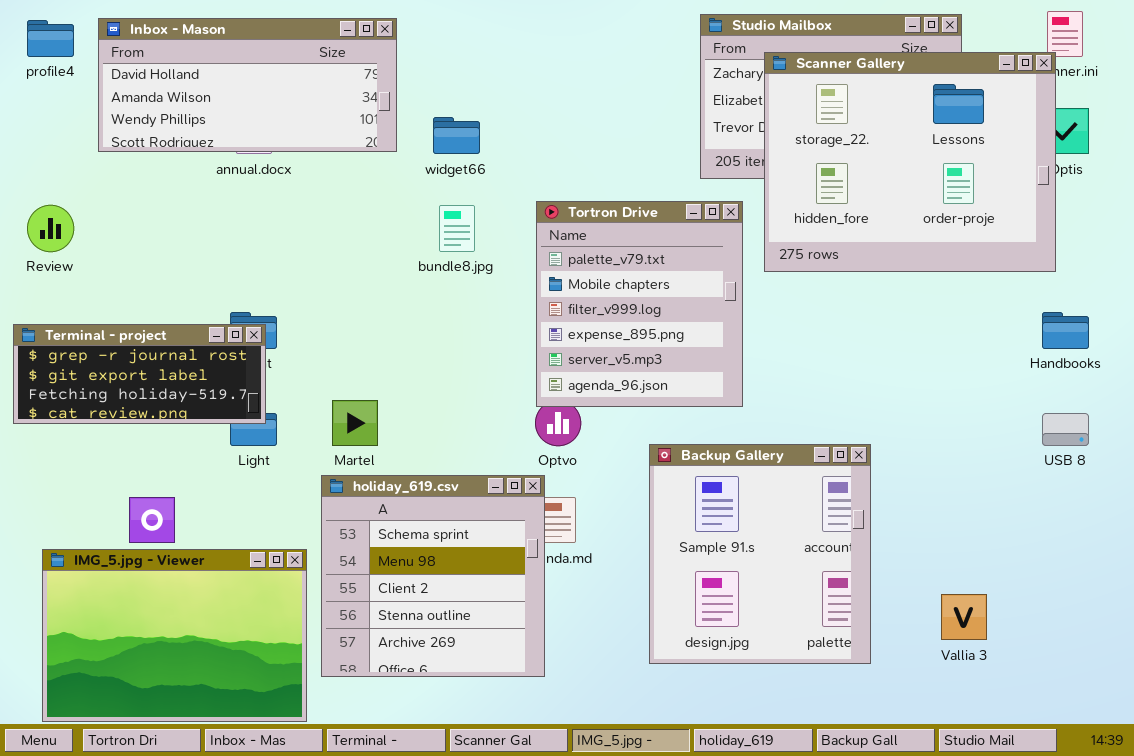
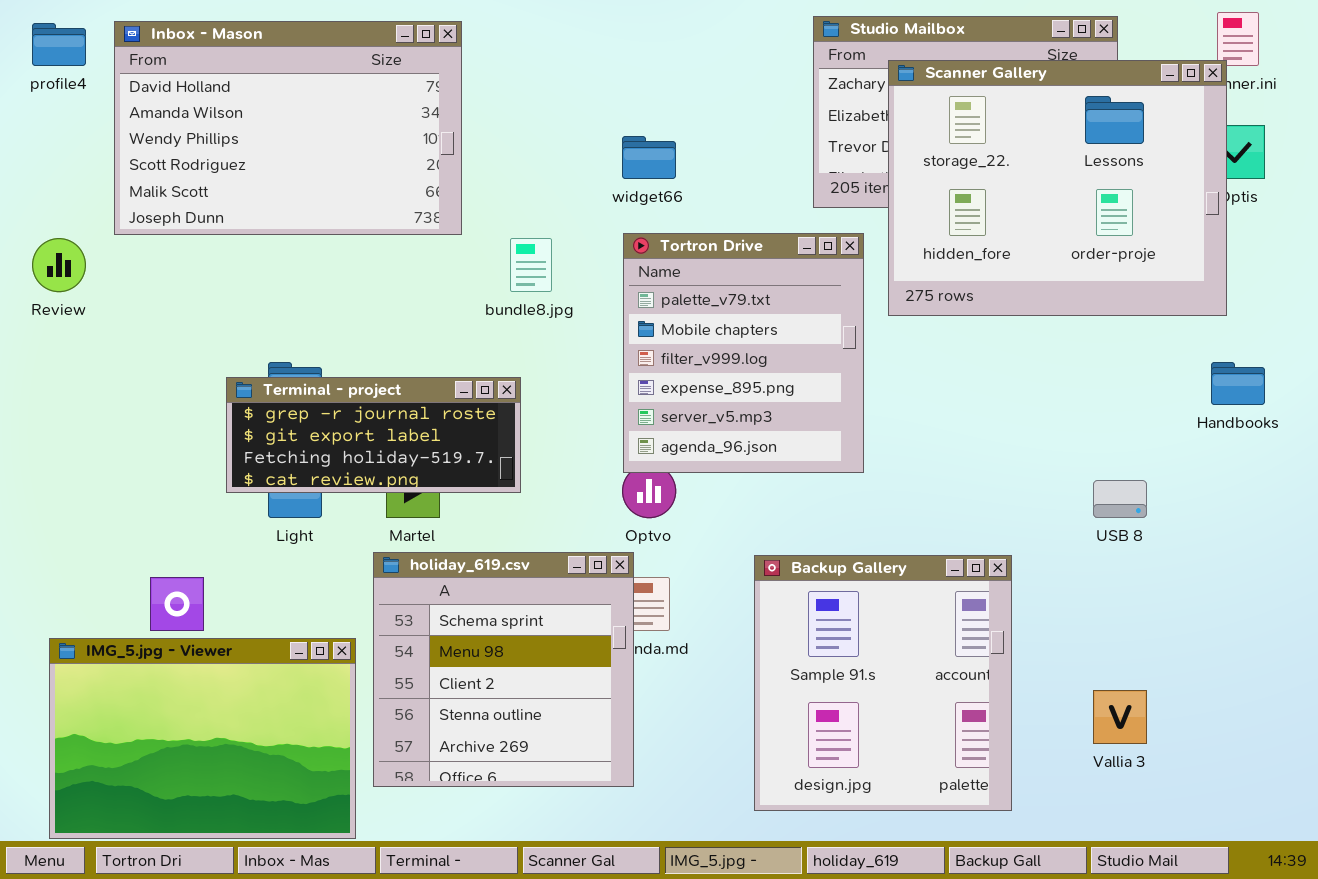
Inbox - Mason: [98,18,397,152] -> [114,21,462,235], resized
widget66: [433,117,480,154] -> [622,136,676,179], moved
Terminal - project: [13,324,266,424] -> [226,377,521,493], moved
USB 8: [1042,413,1089,446] -> [1093,480,1147,518], moved
Backup Gallery: [649,444,871,664] -> [754,555,1012,811], moved

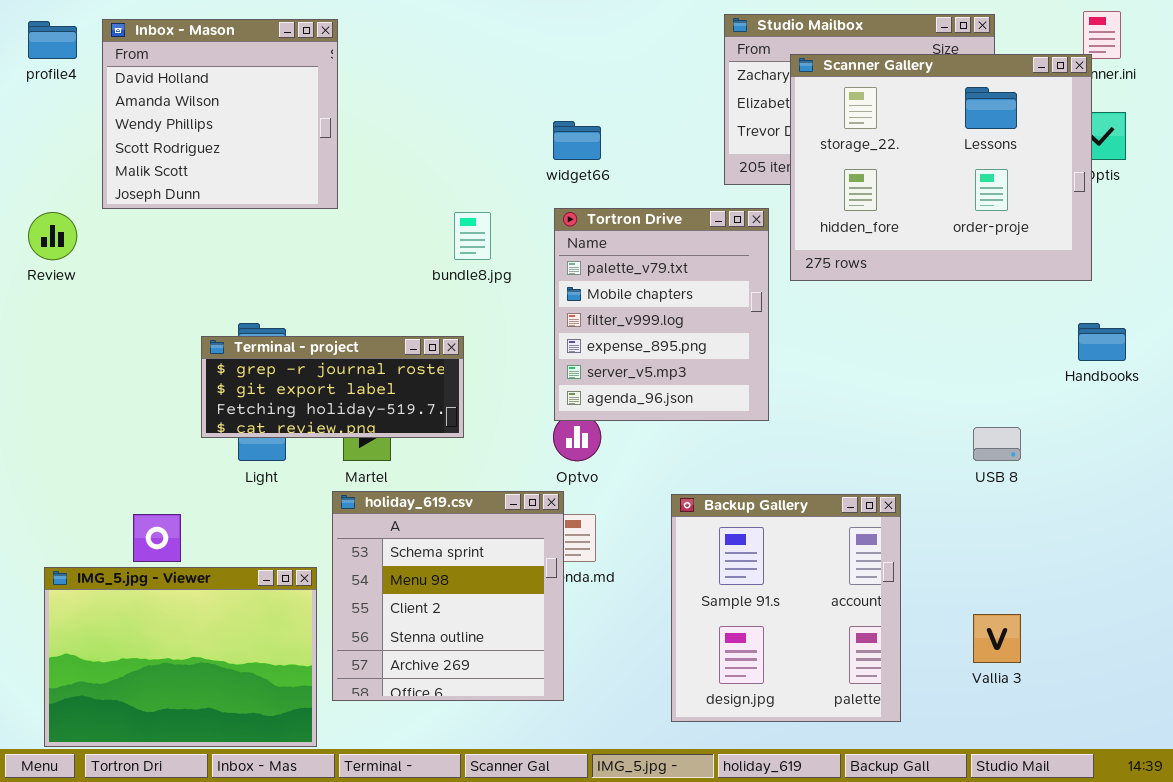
Inbox - Mason: [114,21,462,235] -> [102,19,338,209], resized

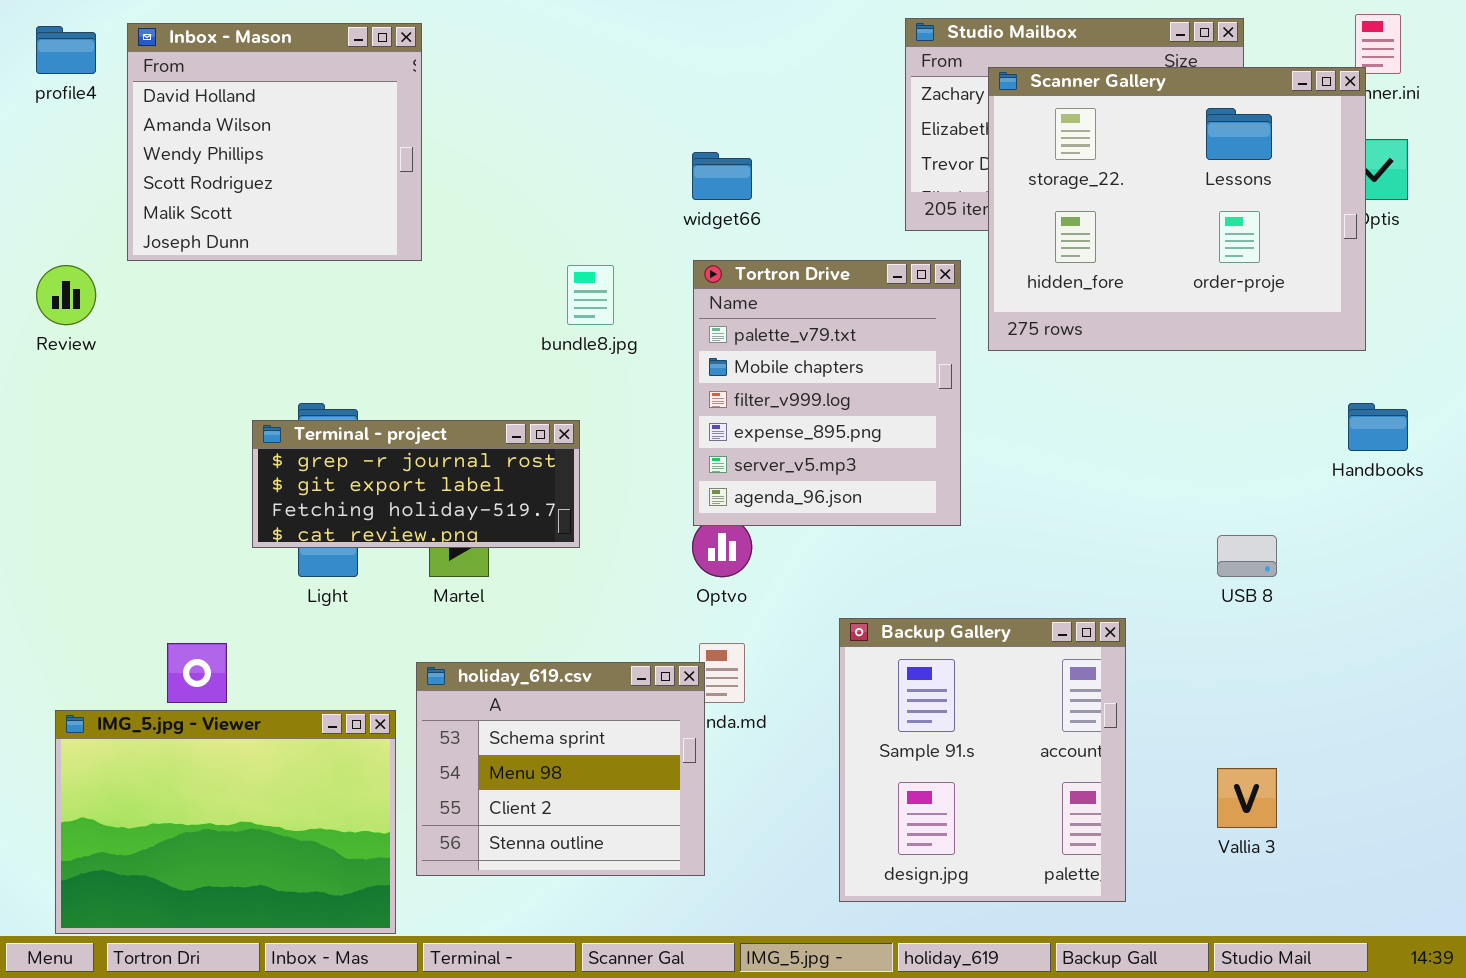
holiday_619.csv: [332,491,564,701] -> [416,662,705,876], resized

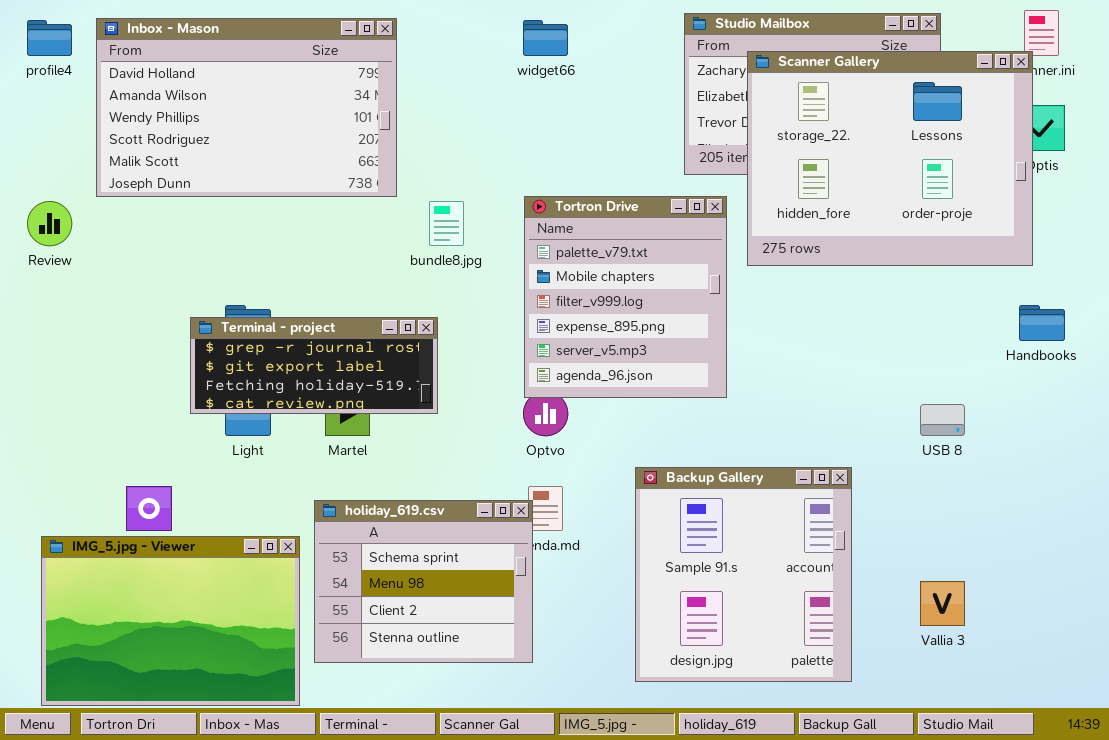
Inbox - Mason: [127,23,422,261] -> [96,18,397,197], resized
widget66: [692,152,752,200] -> [523,20,568,56], moved

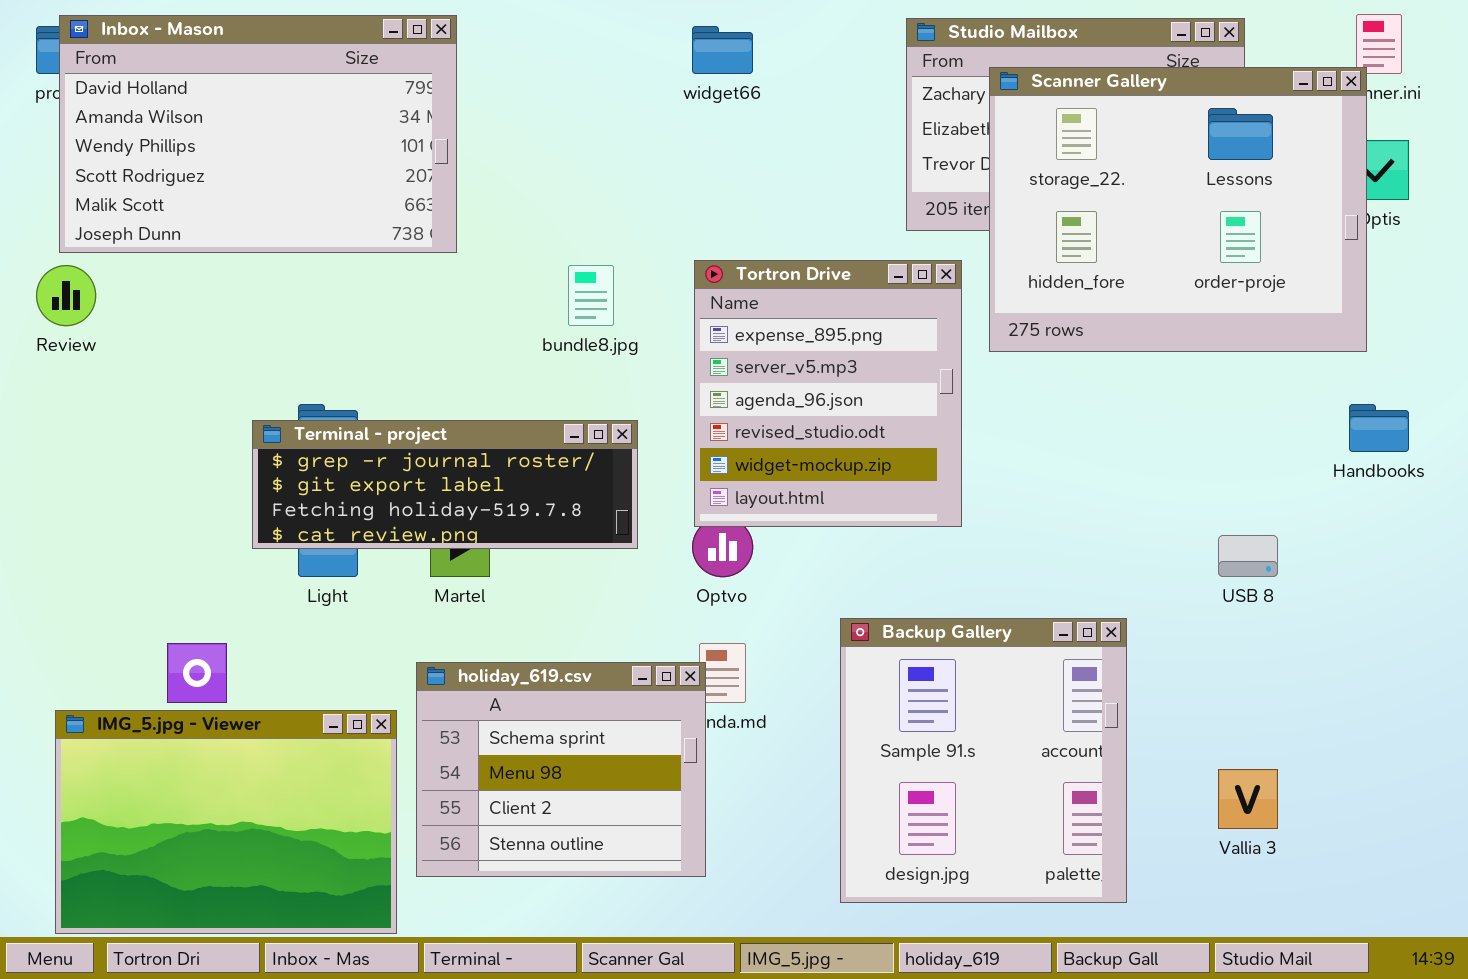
Inbox - Mason: [96,18,397,197] -> [59,15,457,253], moved
Tortron Drive: [524,196,727,398] -> [694,260,962,527], scrolled down 3 rows
Terminal - project: [190,317,438,414] -> [252,420,638,549], resized

